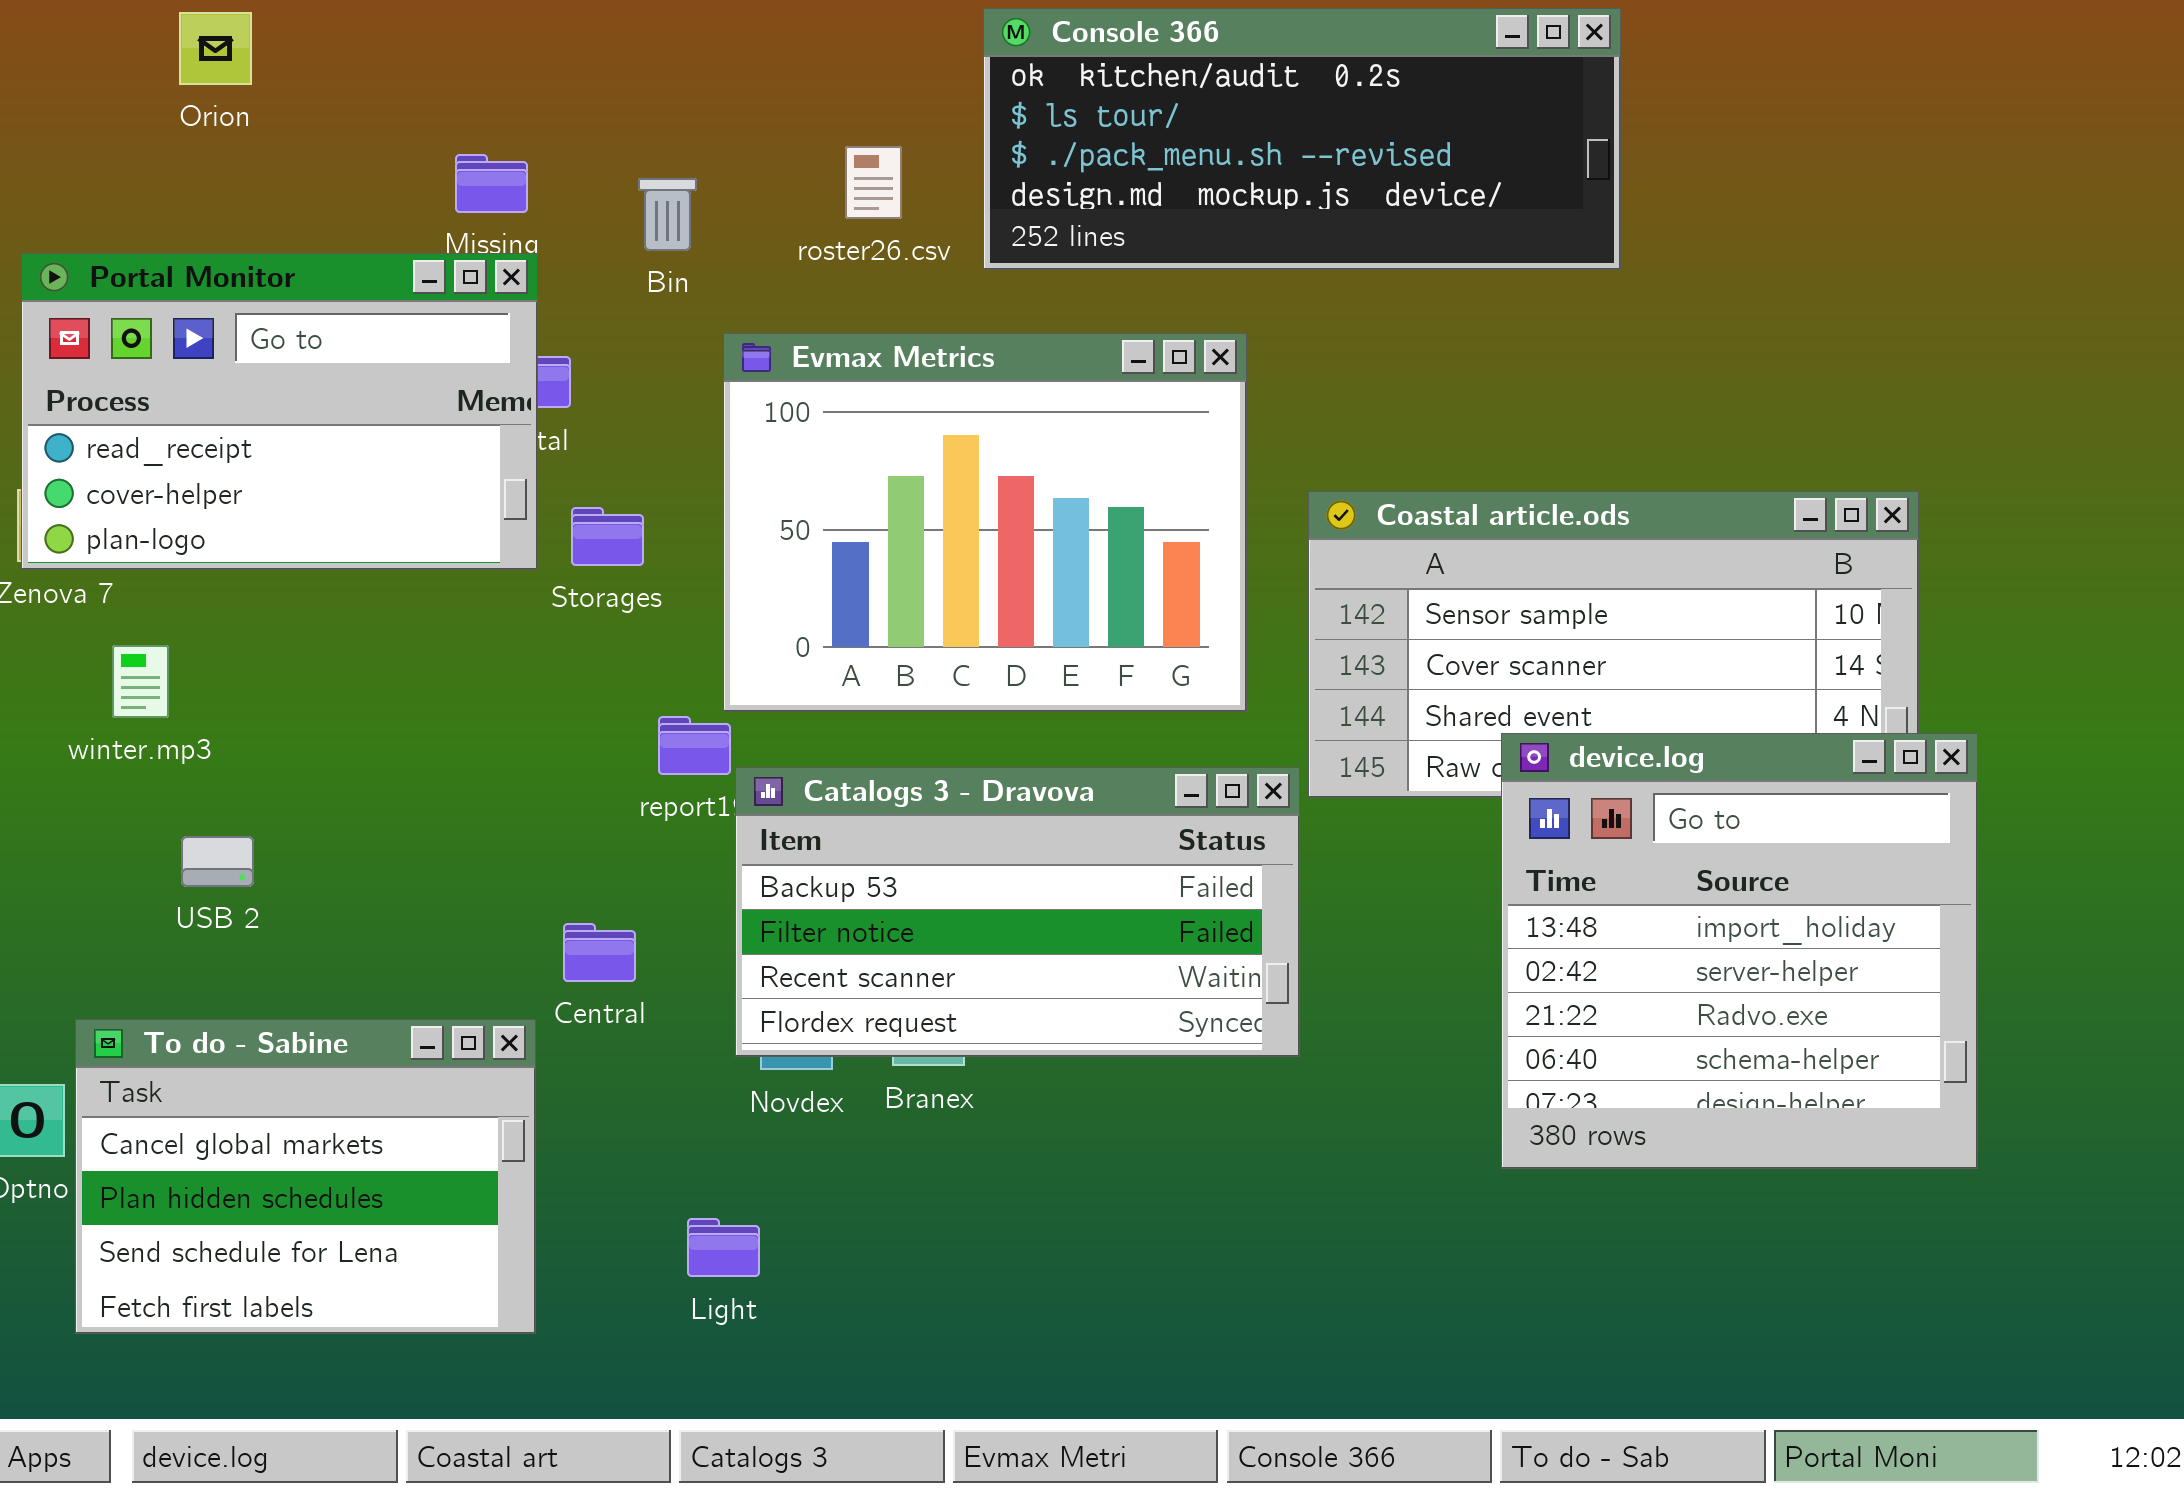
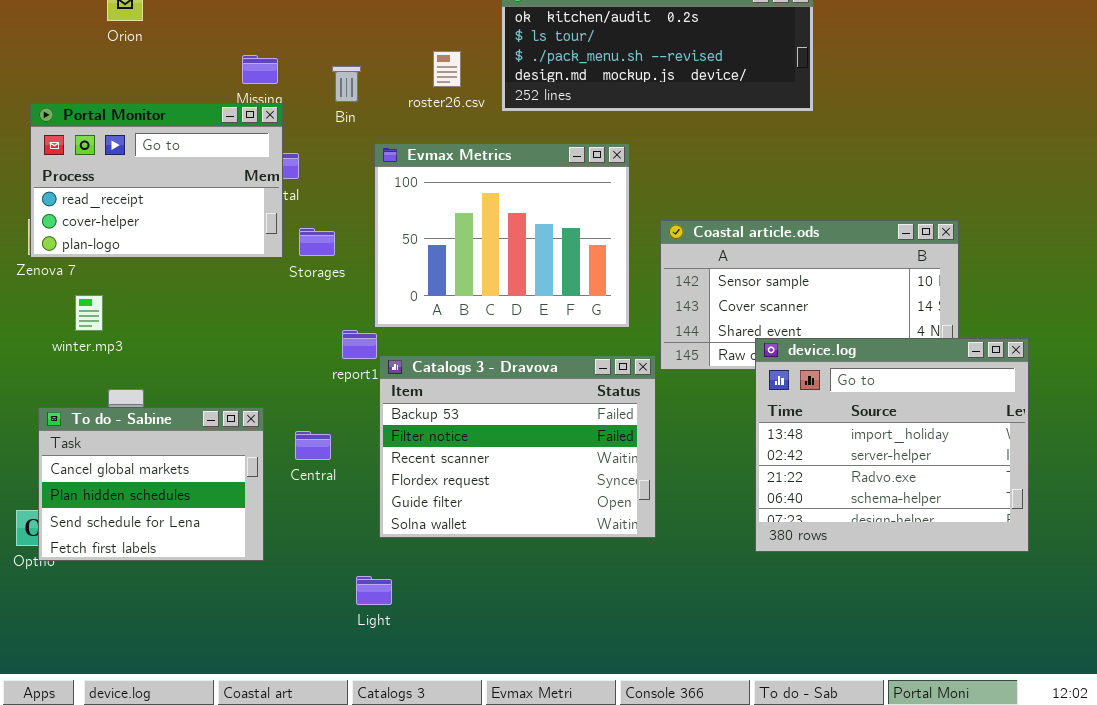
device.log: [1501,733,1978,1169] -> [755,338,1029,552], resized
Catalogs 3 - Dravova: [735,767,1300,1057] -> [379,355,656,538], resized
To do - Sabine: [75,1019,536,1334] -> [38,407,264,561], moved

